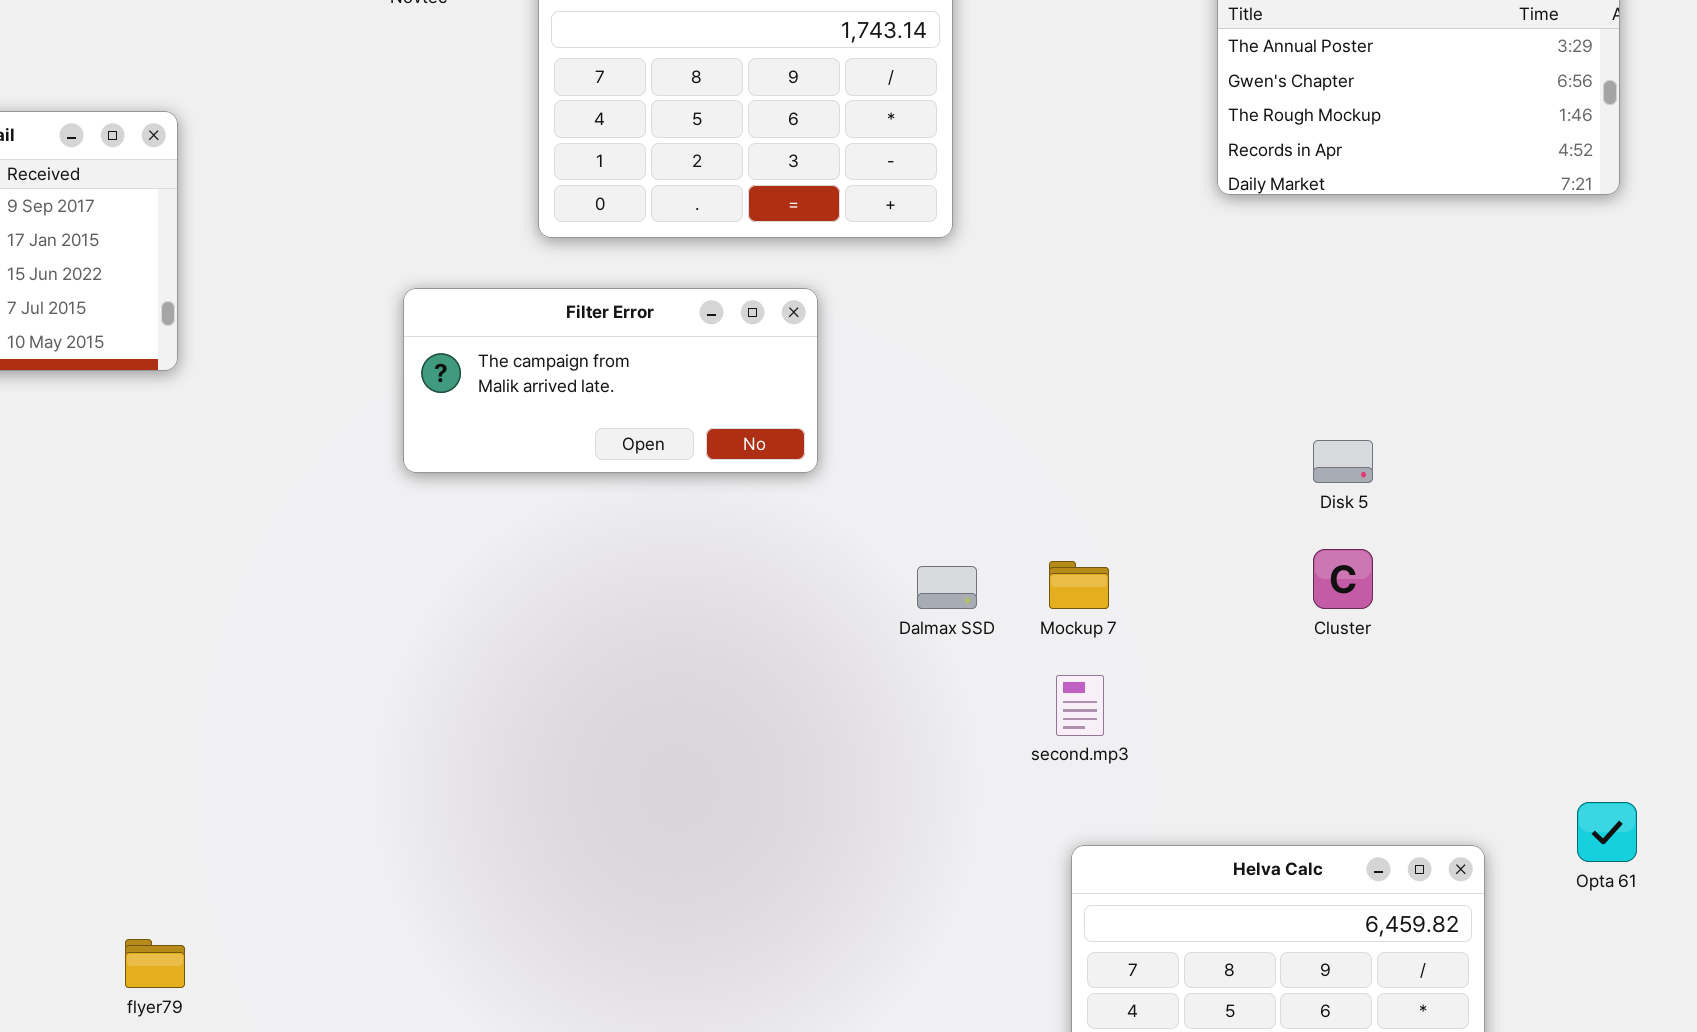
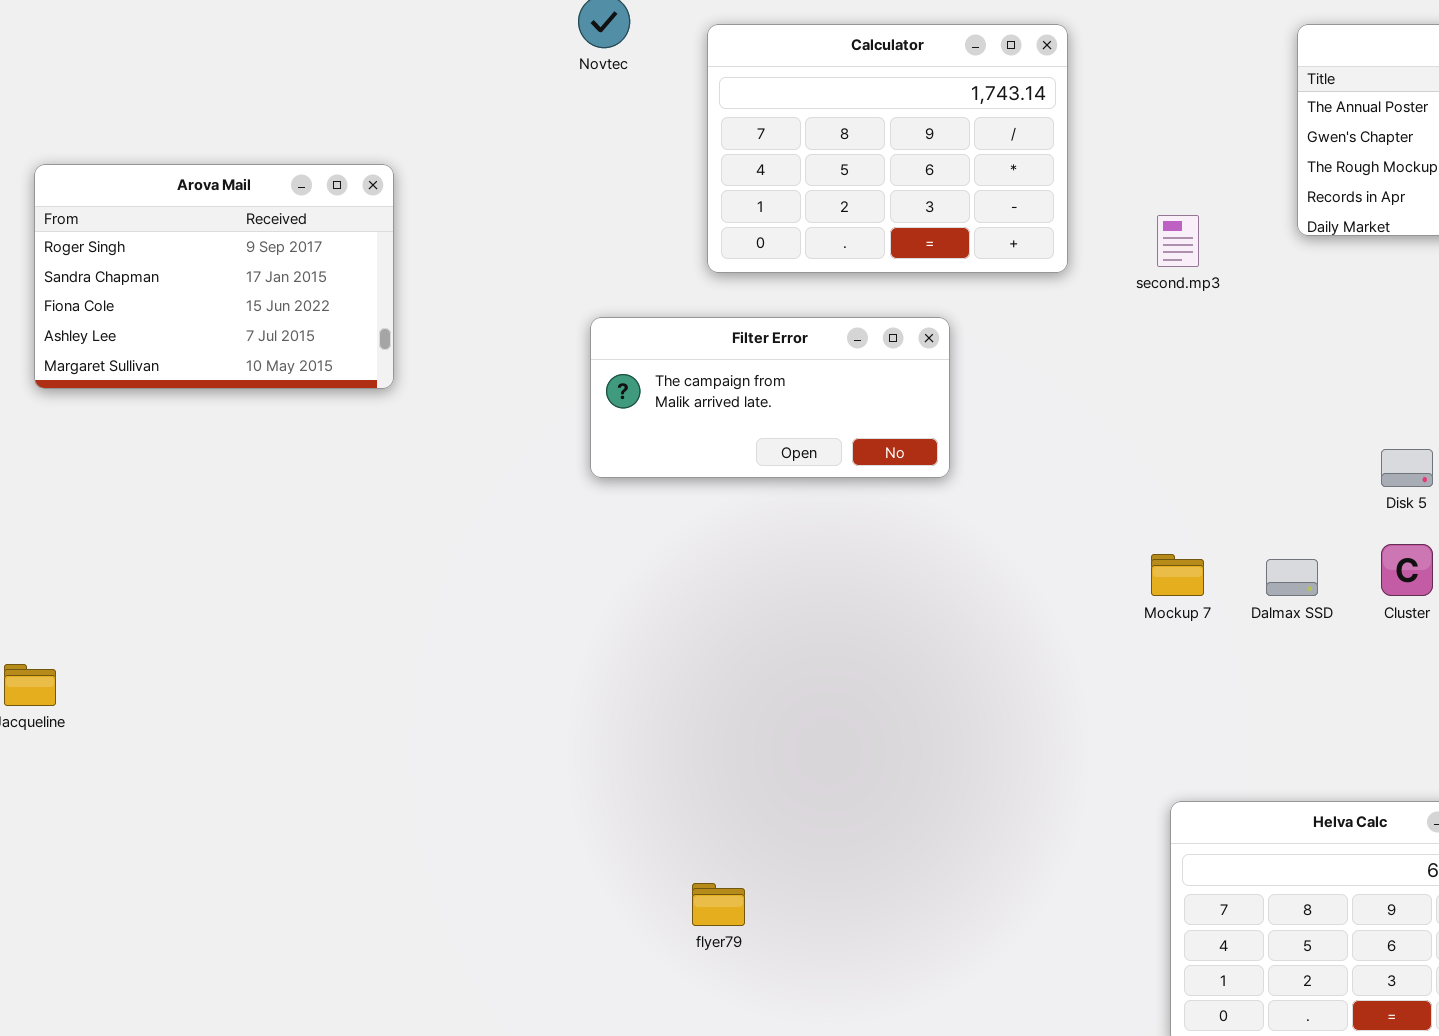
Dalmax SSD: [917,566,977,609] -> [1266,559,1318,596], moved
second.mp3: [1056,675,1104,736] -> [1157,215,1199,267], moved
flyer79: [125,939,185,988] -> [692,883,745,926], moved

